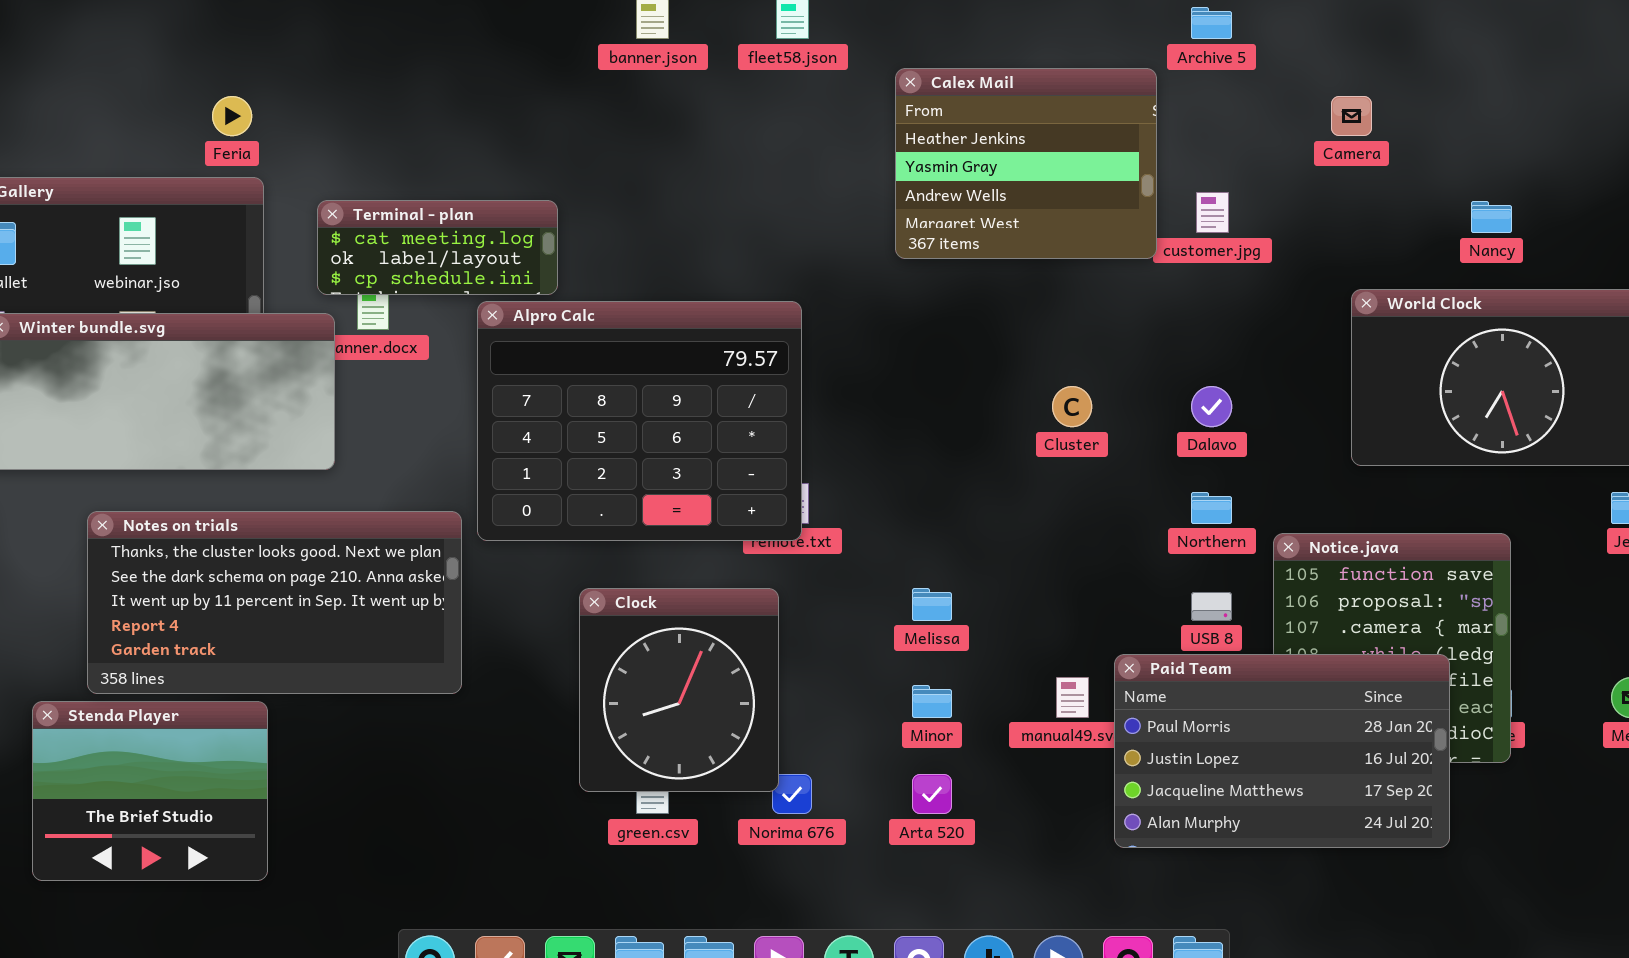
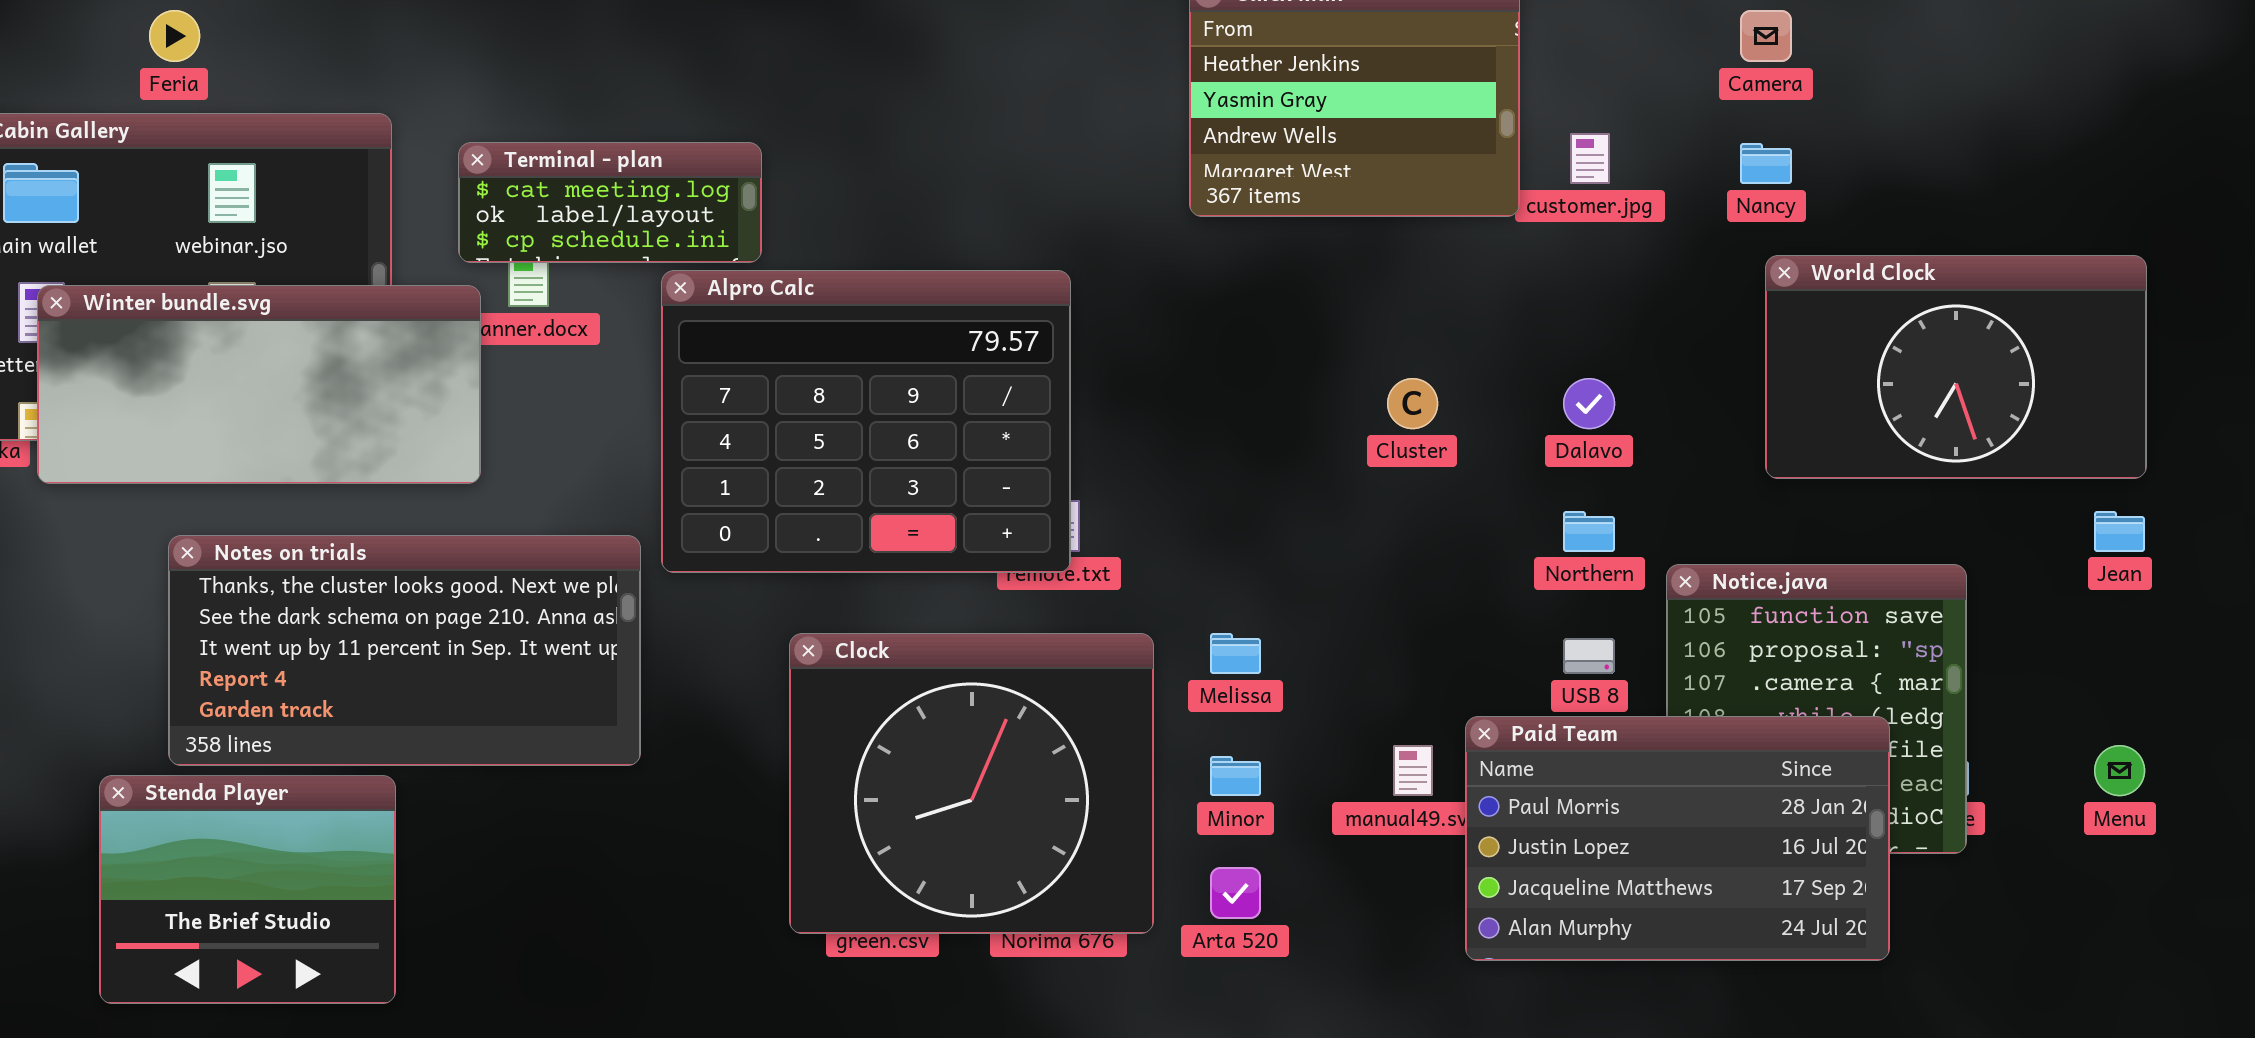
Feria: [212,96,252,136] -> [149,10,200,62], moved
Nancy: [1471,201,1512,233] -> [1740,143,1792,184], moved
Clock: [579,588,779,792] -> [789,633,1154,934], resized

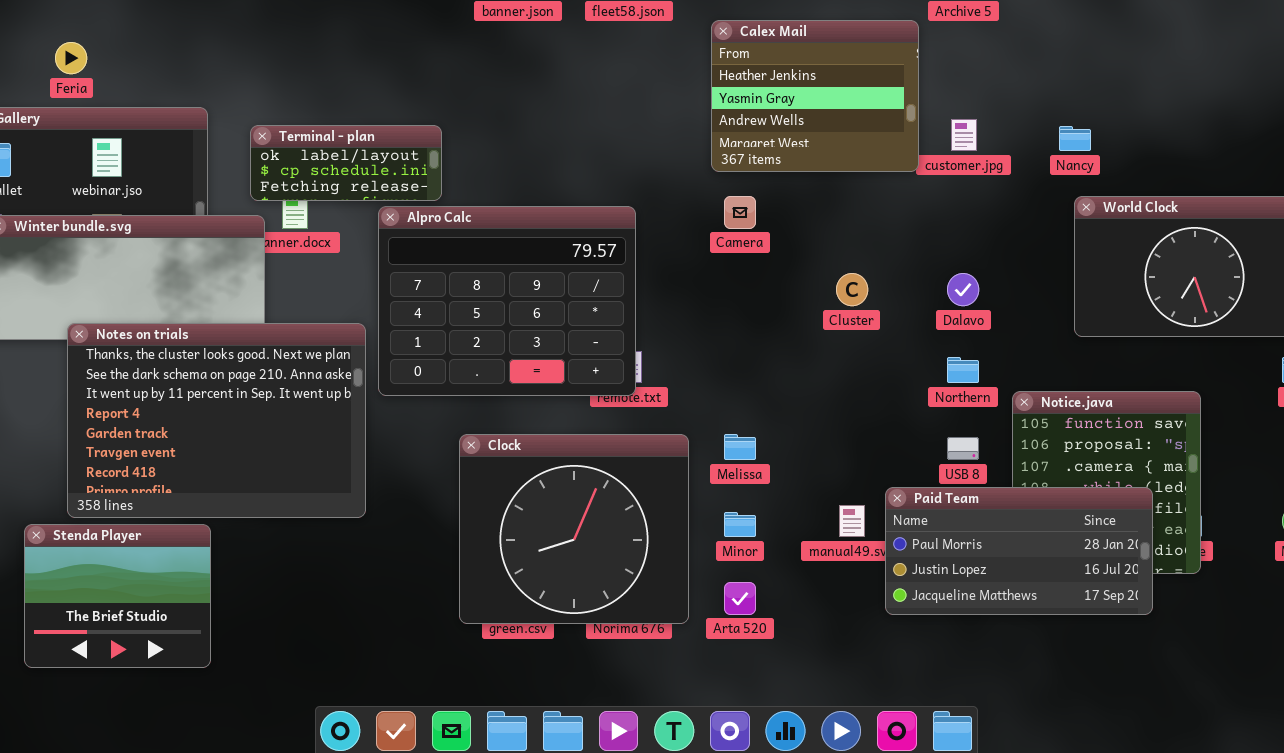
Camera: [1740,10,1792,62] -> [724,196,756,229], moved
Terminal - plan: [458,142,762,263] -> [250,125,442,201], scrolled down 1 row
Notes on trials: [168,535,641,766] -> [67,323,366,518], resized
Paid Team: [1465,716,1890,961] -> [885,487,1153,615], resized

